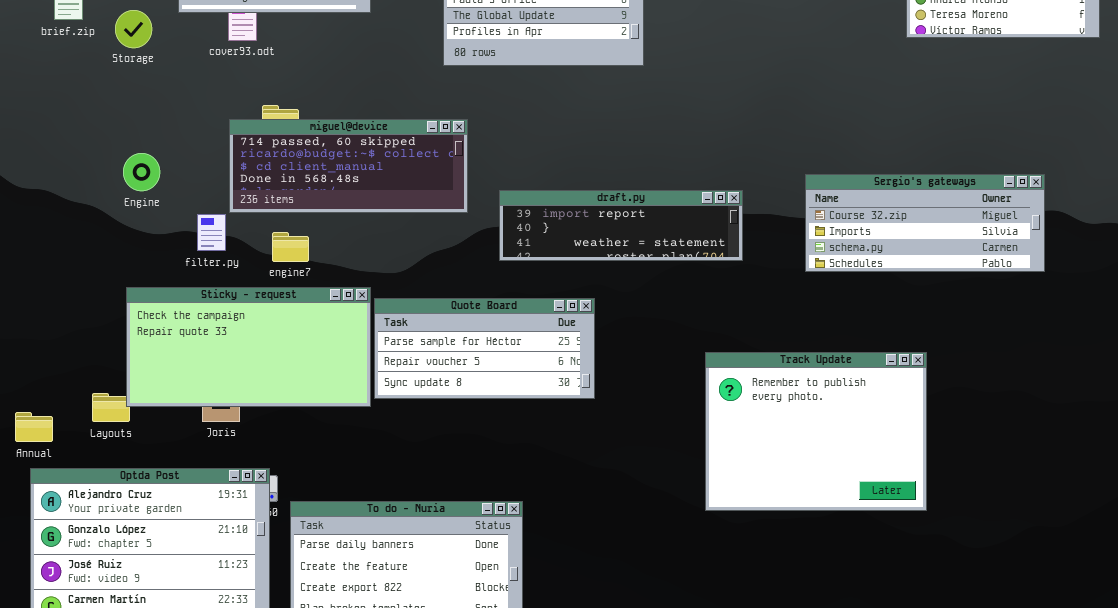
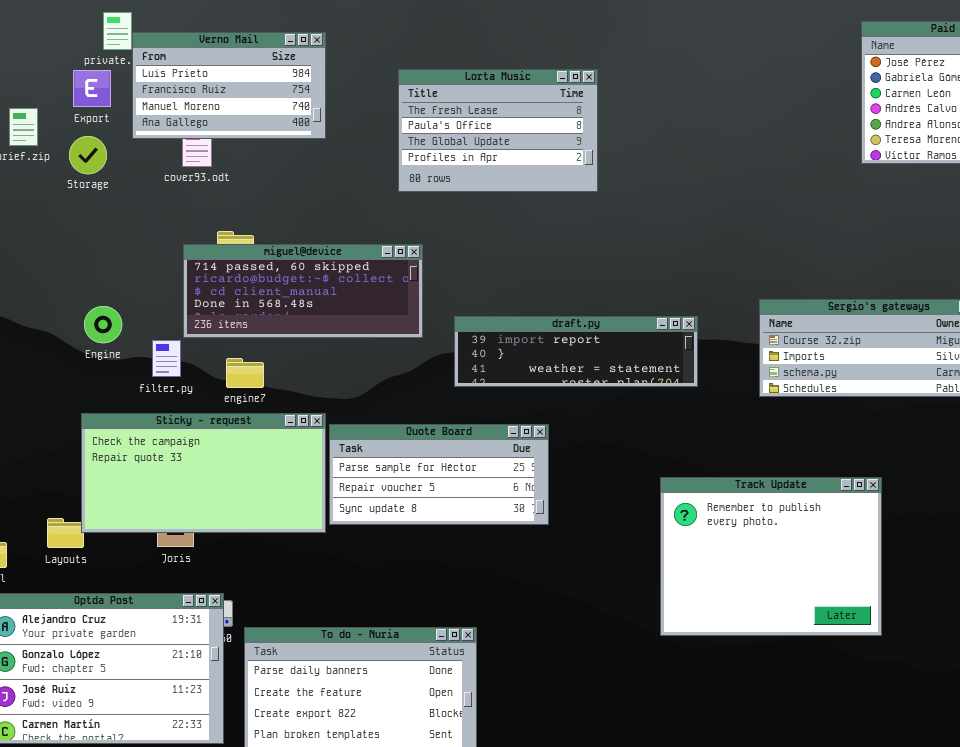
Engine: [123,153,160,191] -> [84,306,122,343], moved

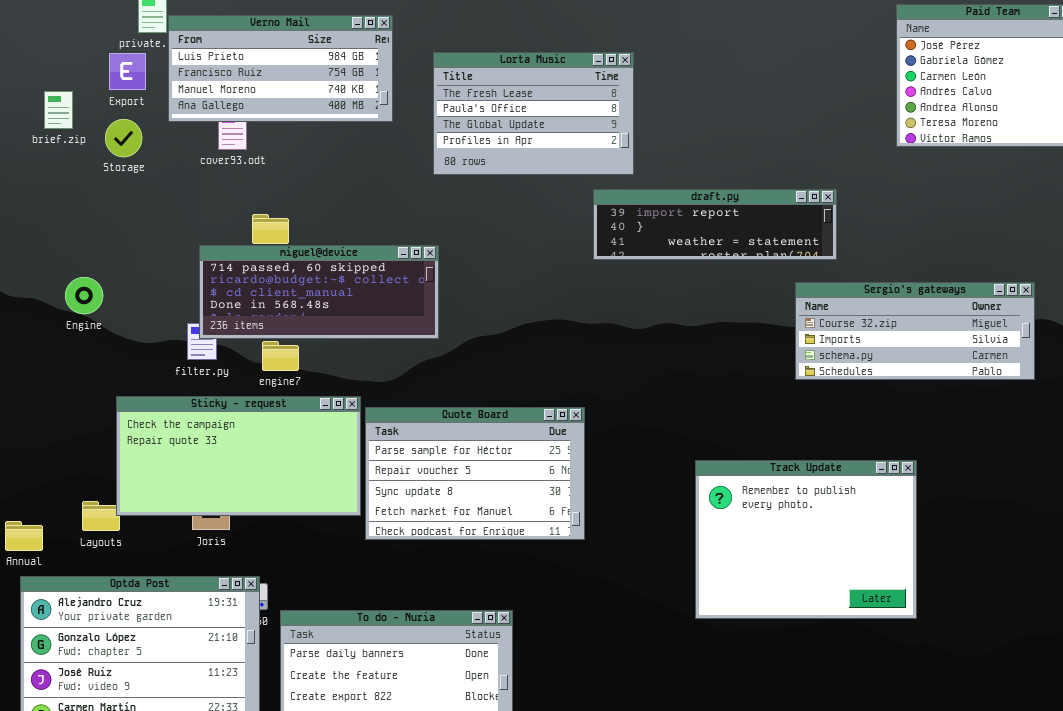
Verno Mail: [132,32,326,139] -> [168,15,393,122], resized
miguel@device: [183,244,423,338] -> [199,245,439,339], moved
Engine: [84,306,122,343] -> [65,277,103,314], moved
draft.py: [454,316,698,387] -> [593,189,837,260], moved
Quote Board: [329,424,549,525] -> [365,407,585,540], resized

